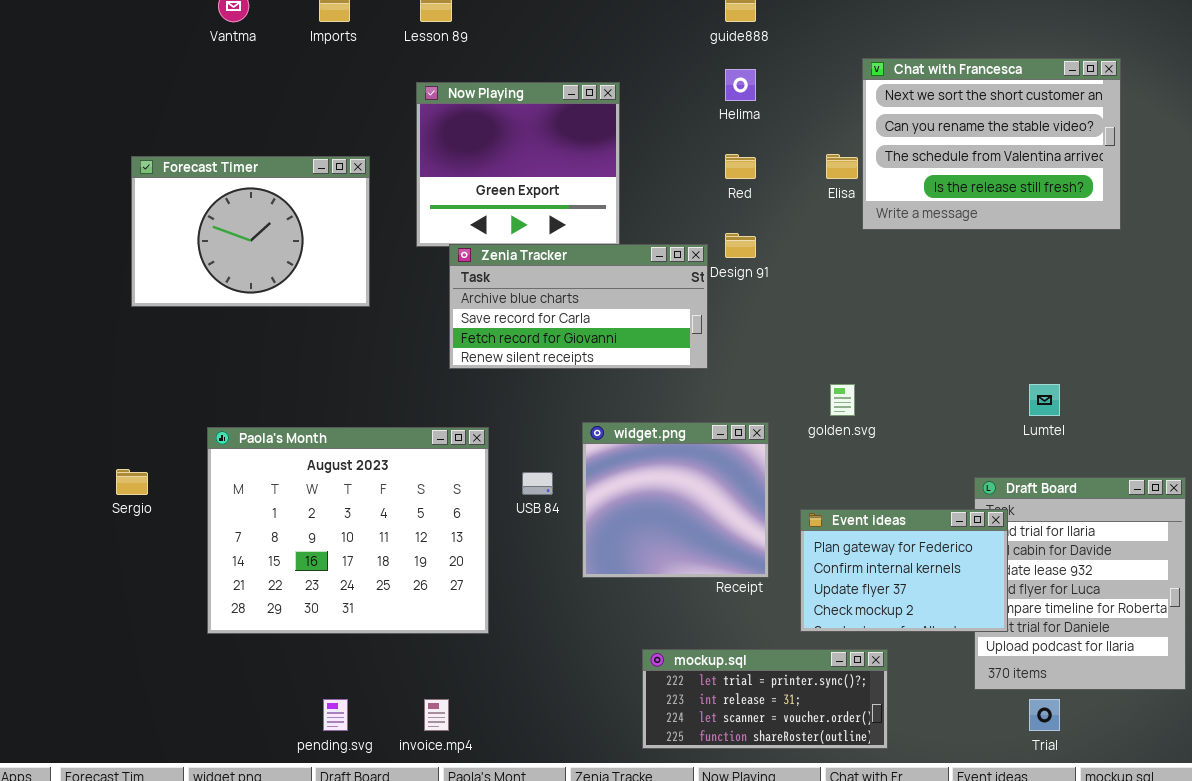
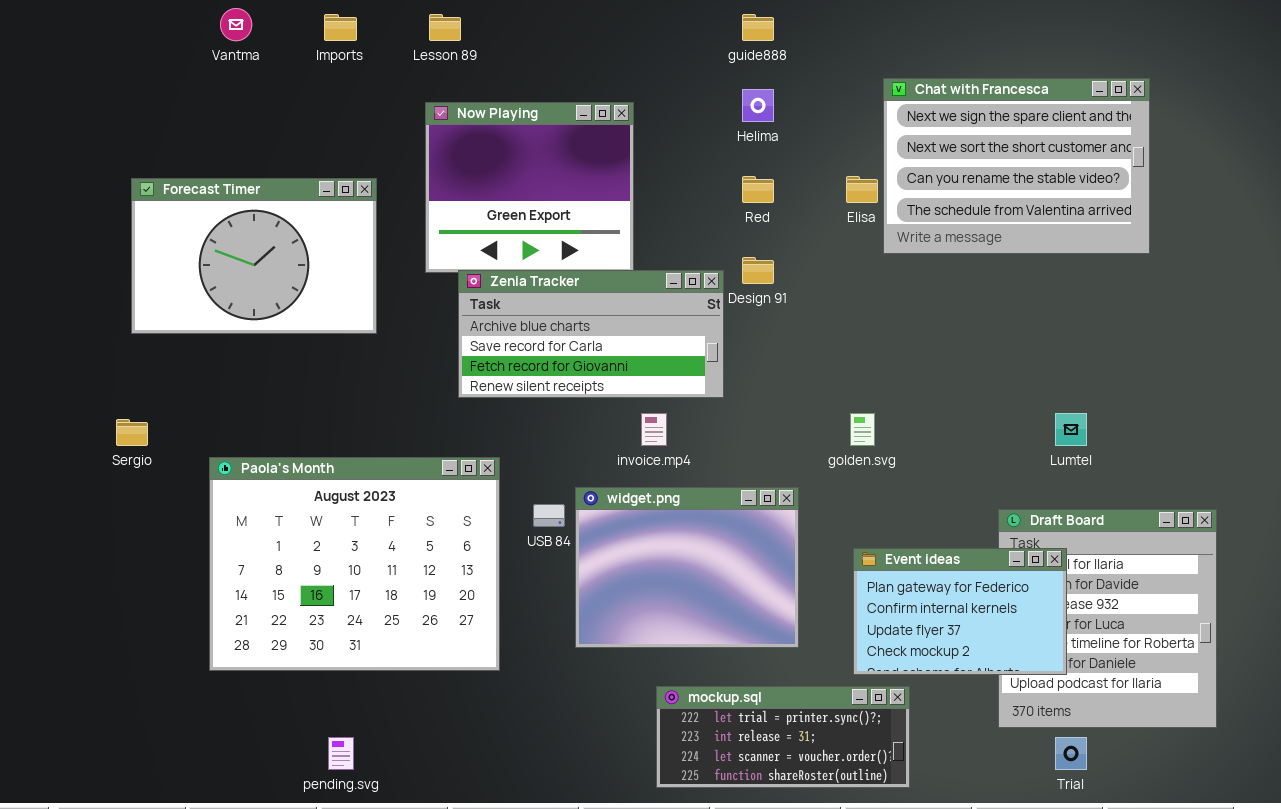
Chat with Francesca: [862,58,1121,230] -> [883,78,1150,254], scrolled up 1 row
widget.png: [582,422,769,578] -> [575,487,799,648], moved, resized
Sergio: [116,469,148,495] -> [116,419,148,446], moved
Event ideas: [800,509,1008,632] -> [853,548,1067,675], moved
invoice.mp4: [424,699,449,731] -> [641,413,667,446], moved

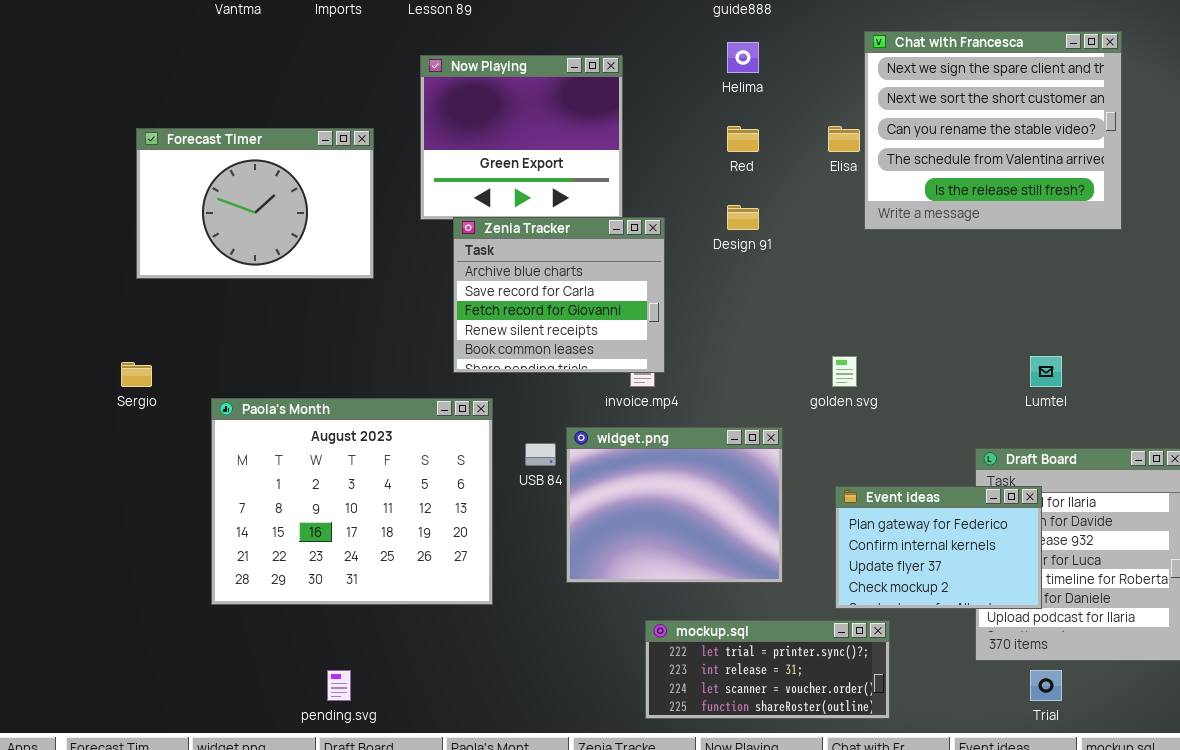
Chat with Francesca: [883,78,1150,254] -> [864,31,1122,230], resized
Zenia Tracker: [458,270,724,398] -> [453,217,665,373], resized

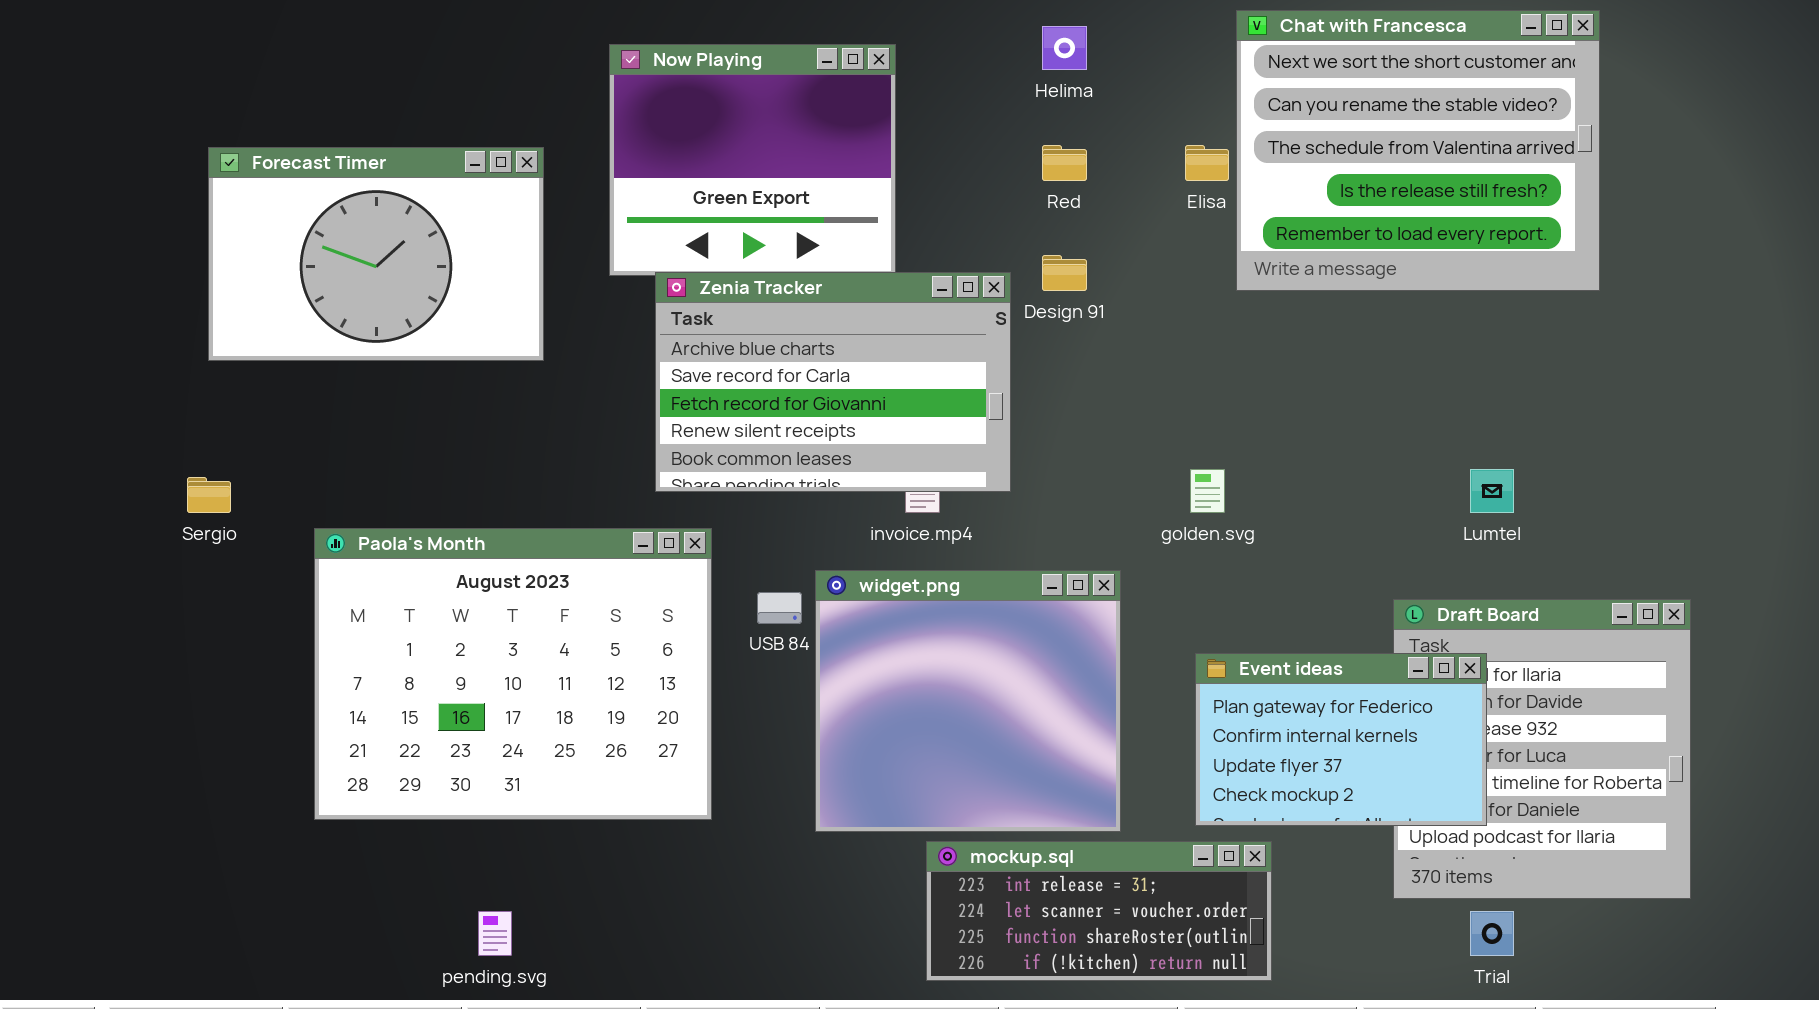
Chat with Francesca: [864,31,1122,230] -> [1236,10,1600,291], scrolled down 1 row
Zenia Tracker: [453,217,665,373] -> [655,272,1011,492], resized
widget.png: [566,427,783,583] -> [815,570,1121,832], resized
mockup.sql: [645,620,890,719] -> [926,841,1272,981], scrolled down 1 row

